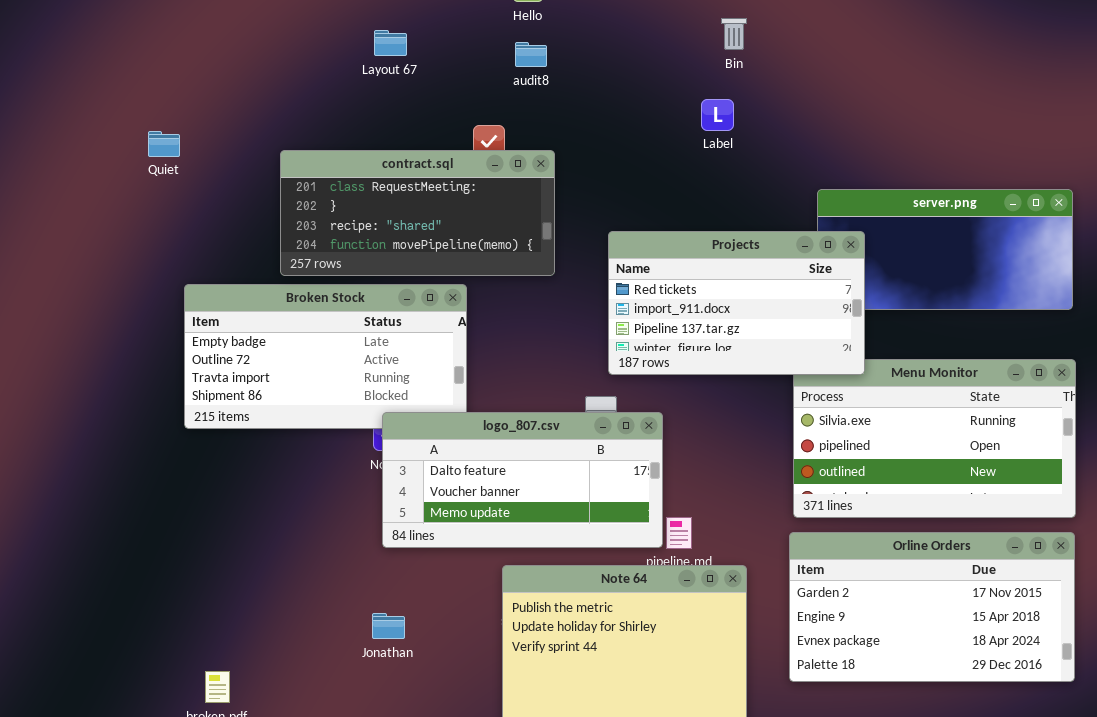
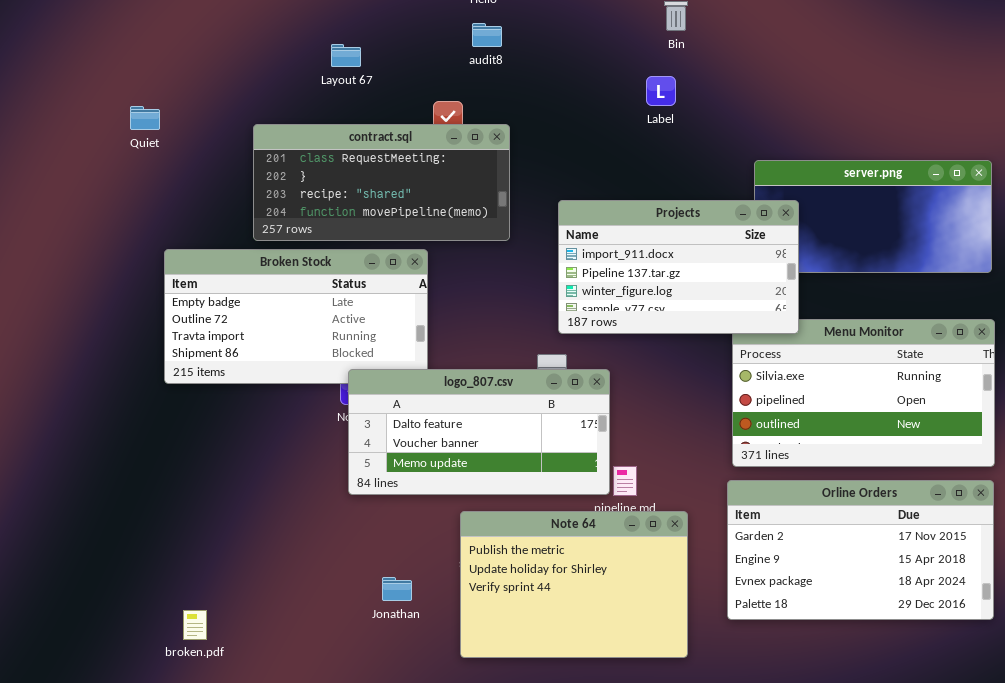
Layout 67: [374,30,407,56] -> [331,44,361,67], moved
Projects: [608,231,865,375] -> [558,200,799,334], scrolled down 1 row
Jonathan: [372,613,405,639] -> [382,577,412,601], moved

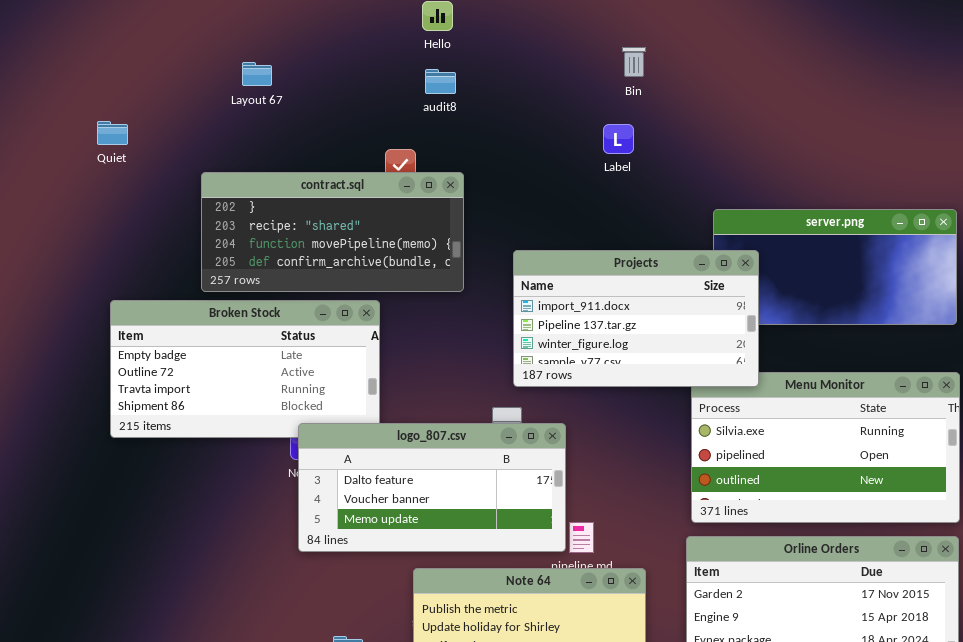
Layout 67: [331,44,361,67] -> [242,62,272,86], moved
Quiet: [130,106,160,130] -> [97,121,128,145], moved
contract.sql: [253,124,510,241] -> [201,172,464,292], scrolled down 1 row

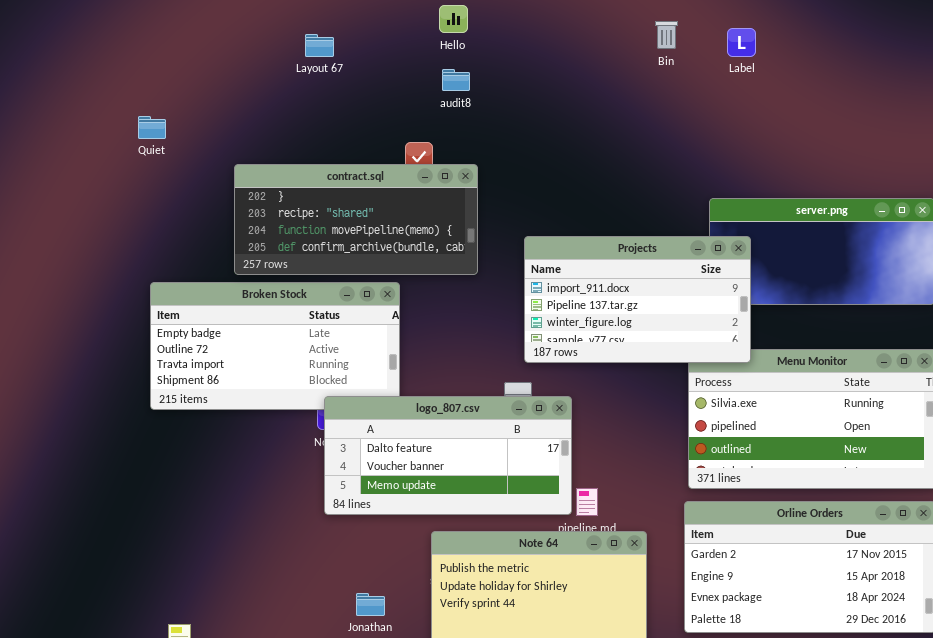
Bin: [622,47,646,77] -> [655,21,678,49], moved
Layout 67: [242,62,272,86] -> [305,34,334,57], moved
Label: [603,124,634,154] -> [727,28,756,57], moved

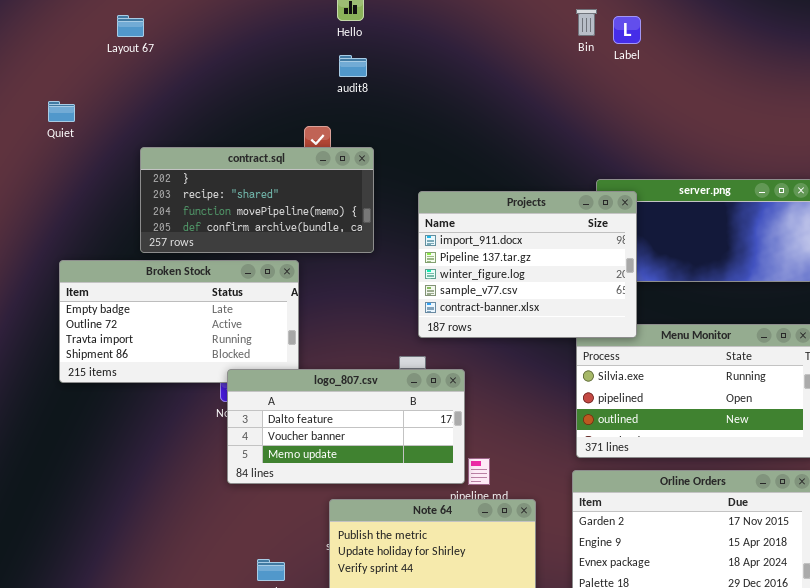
Bin: [655,21,678,49] -> [576,9,597,36], moved
Layout 67: [305,34,334,57] -> [117,15,144,37], moved
Projects: [524,236,751,363] -> [418,191,637,338], resized

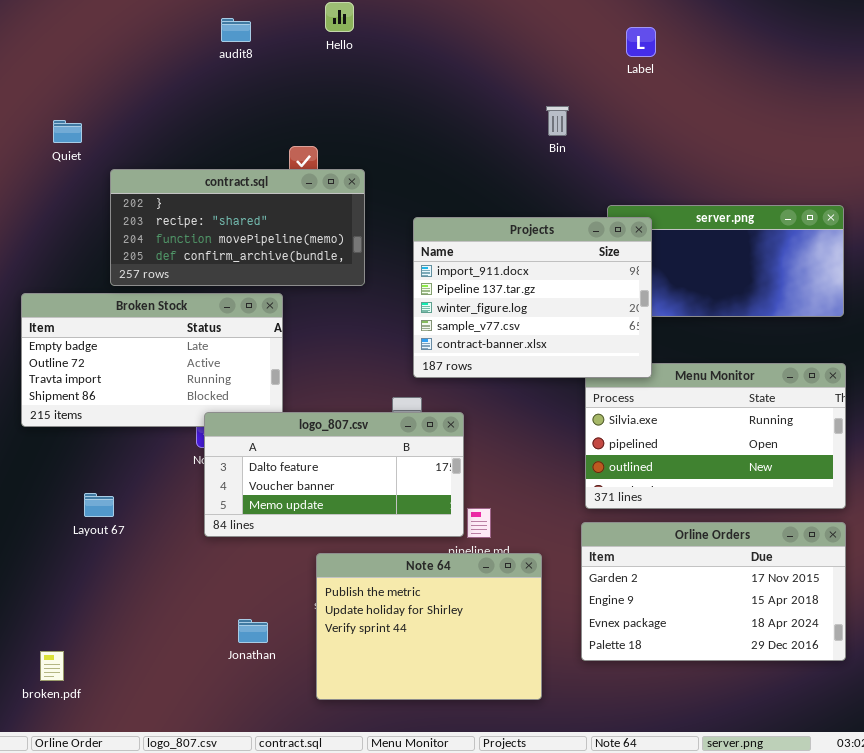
Bin: [576,9,597,36] -> [546,106,569,136], moved
Layout 67: [117,15,144,37] -> [84,493,114,517], moved
audit8: [339,55,367,77] -> [221,18,251,42], moved
Quiet: [48,101,75,122] -> [53,120,82,143], moved

